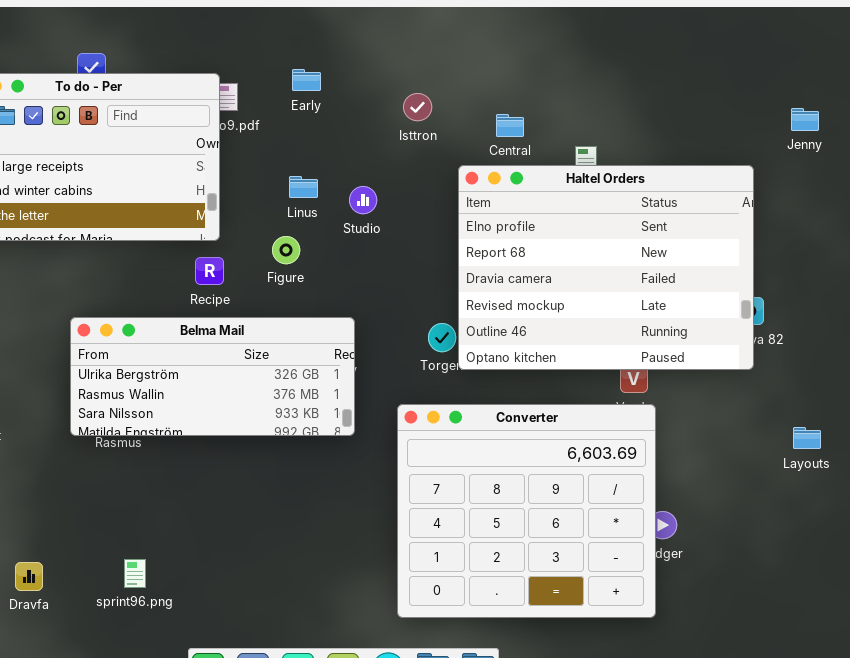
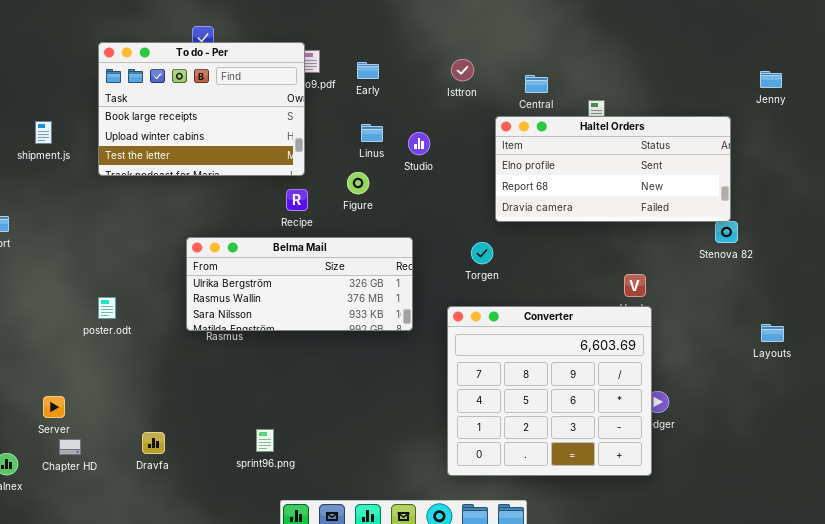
Early: [292,69,321,91] -> [357,62,379,79], moved
Haltel Orders: [458,165,754,370] -> [495,116,731,222], resized
sprint96.png: [124,559,146,588] -> [256,429,274,452], moved

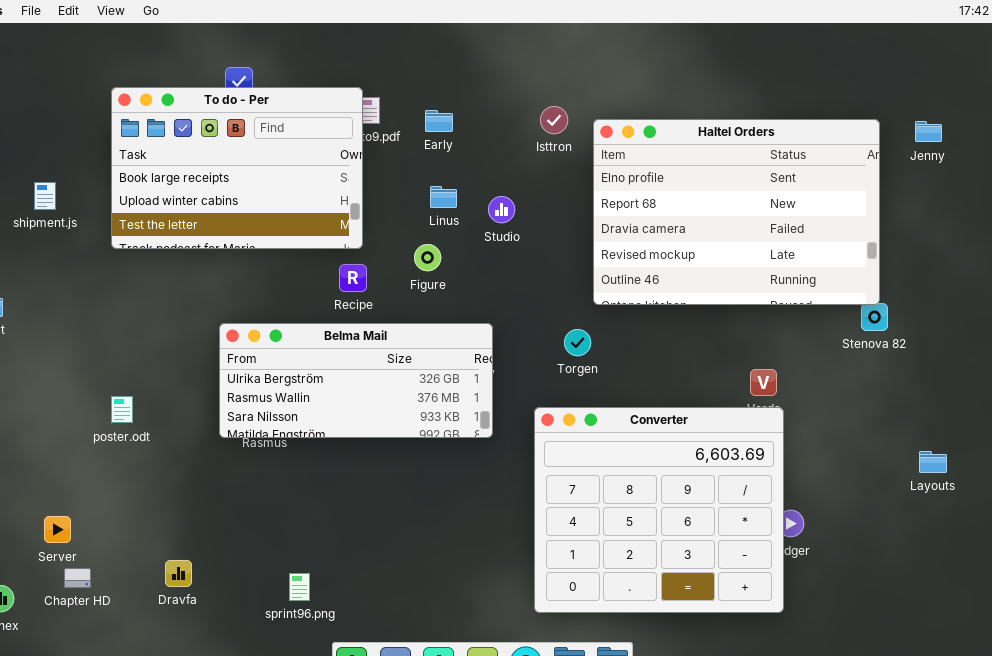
Haltel Orders: [495,116,731,222] -> [593,119,880,305], resized
Layouts: [761,324,784,342] -> [919,451,947,473], moved
sprint96.png: [256,429,274,452] -> [289,573,310,601], moved

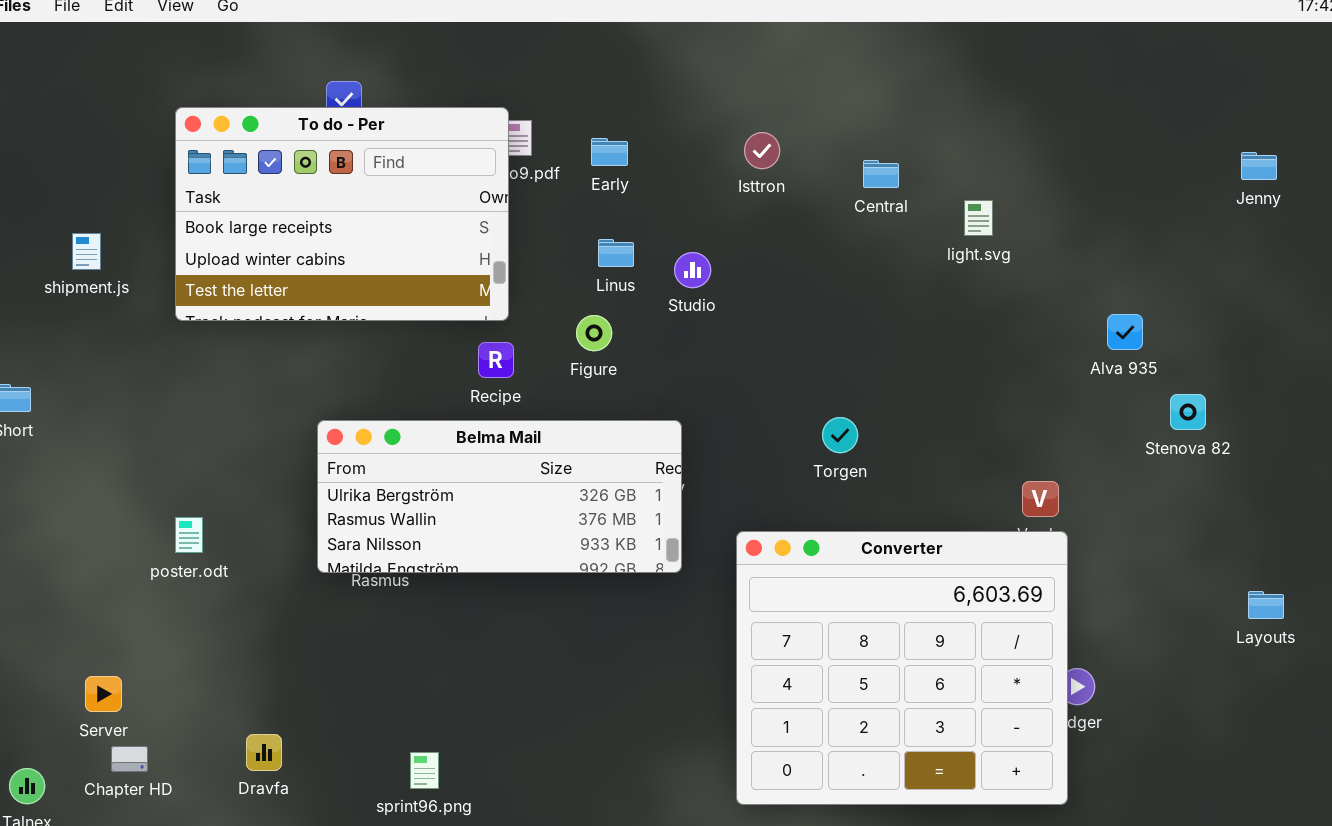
Haltel Orders: [593,119,880,305] -> none, closed
Torgen: [564,329,591,356] -> [822,417,858,453], moved

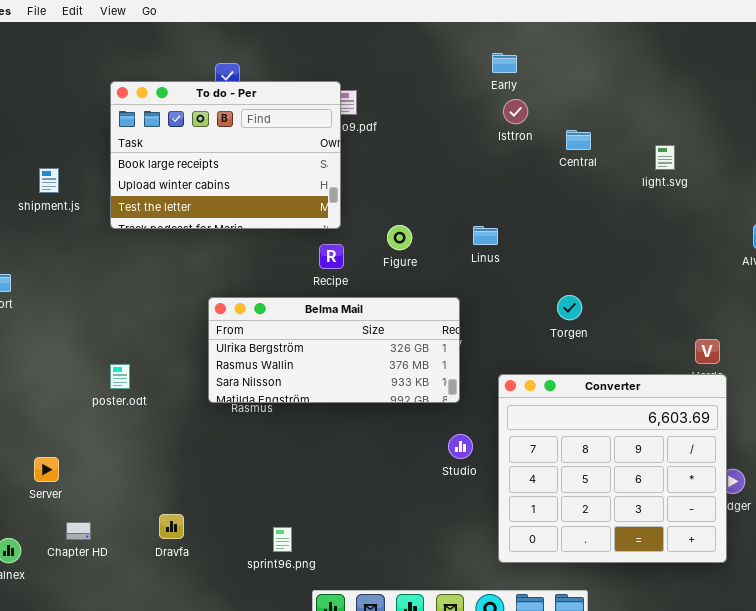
Early: [591,138,628,166] -> [492,53,517,73], moved
Central: [863,160,899,188] -> [566,130,591,150], moved
Linus: [598,239,634,267] -> [473,226,498,245], moved
Studio: [674,252,711,288] -> [448,434,473,459], moved
Server: [85,676,122,712] -> [34,457,59,482], moved

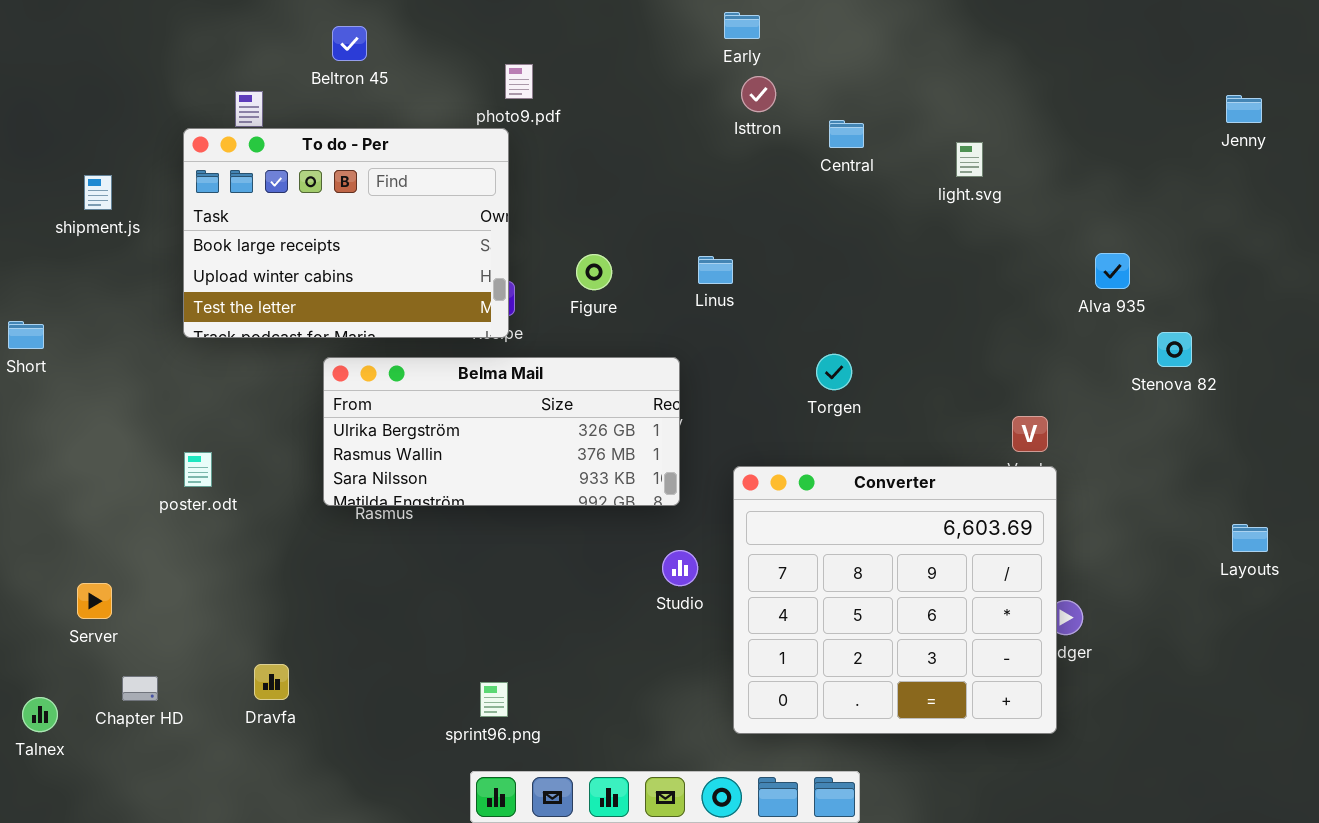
To do - Per: [110,81,341,229] -> [183,128,509,338], moved
sprint96.png: [273,527,292,552] -> [480,682,508,717], moved

